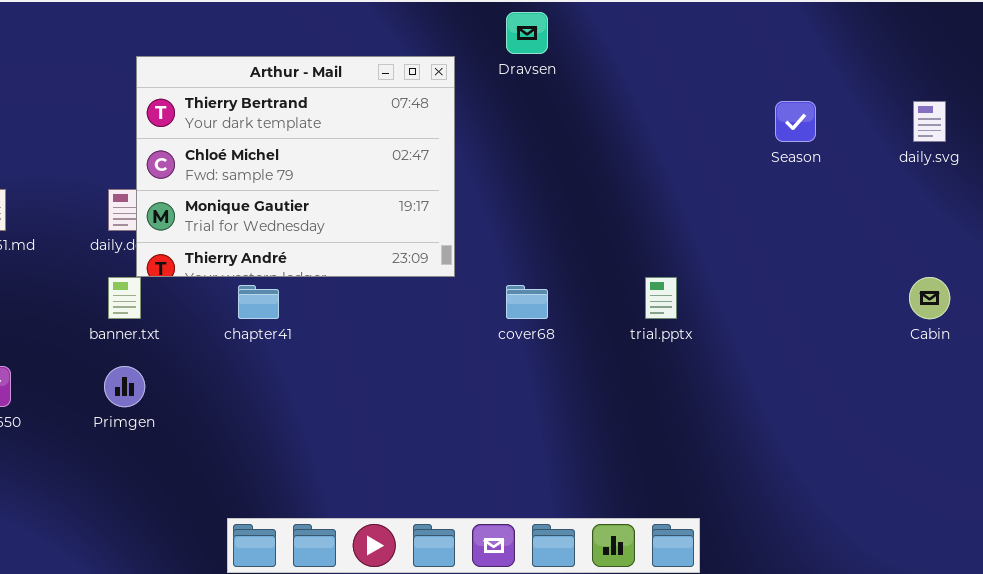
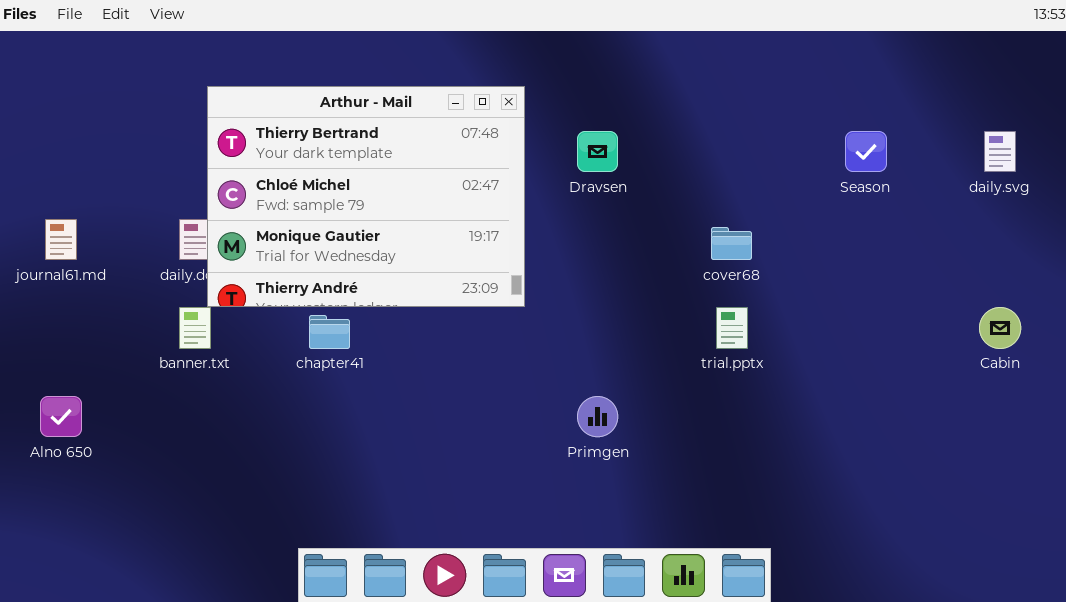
Dravsen: [506,12,548,54] -> [577,131,618,172], moved
cover68: [506,285,548,319] -> [711,227,752,260], moved
Primgen: [104,366,145,407] -> [577,396,618,437], moved

